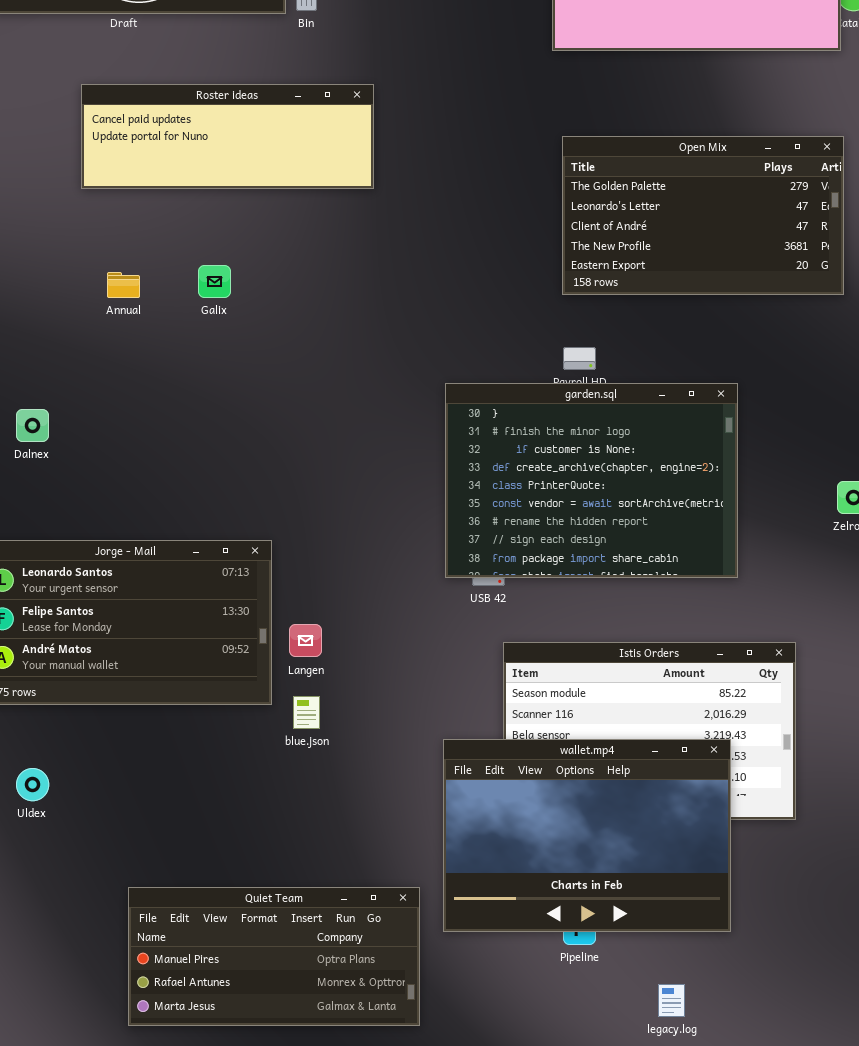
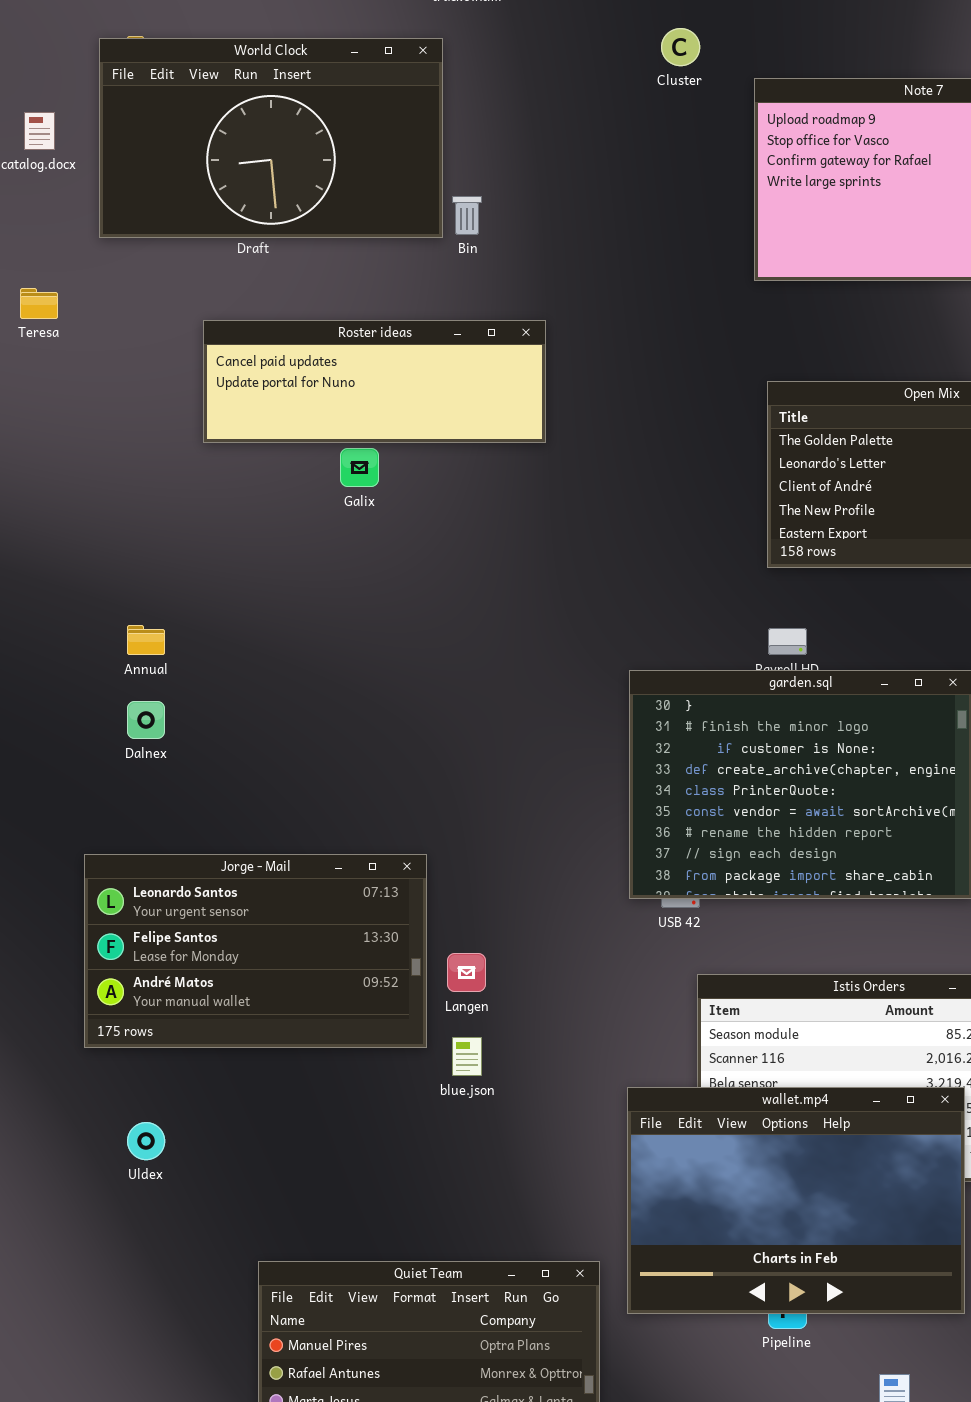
Galix: [198,265,231,298] -> [340,448,379,487], moved
Annual: [107,272,140,298] -> [127,625,165,655], moved

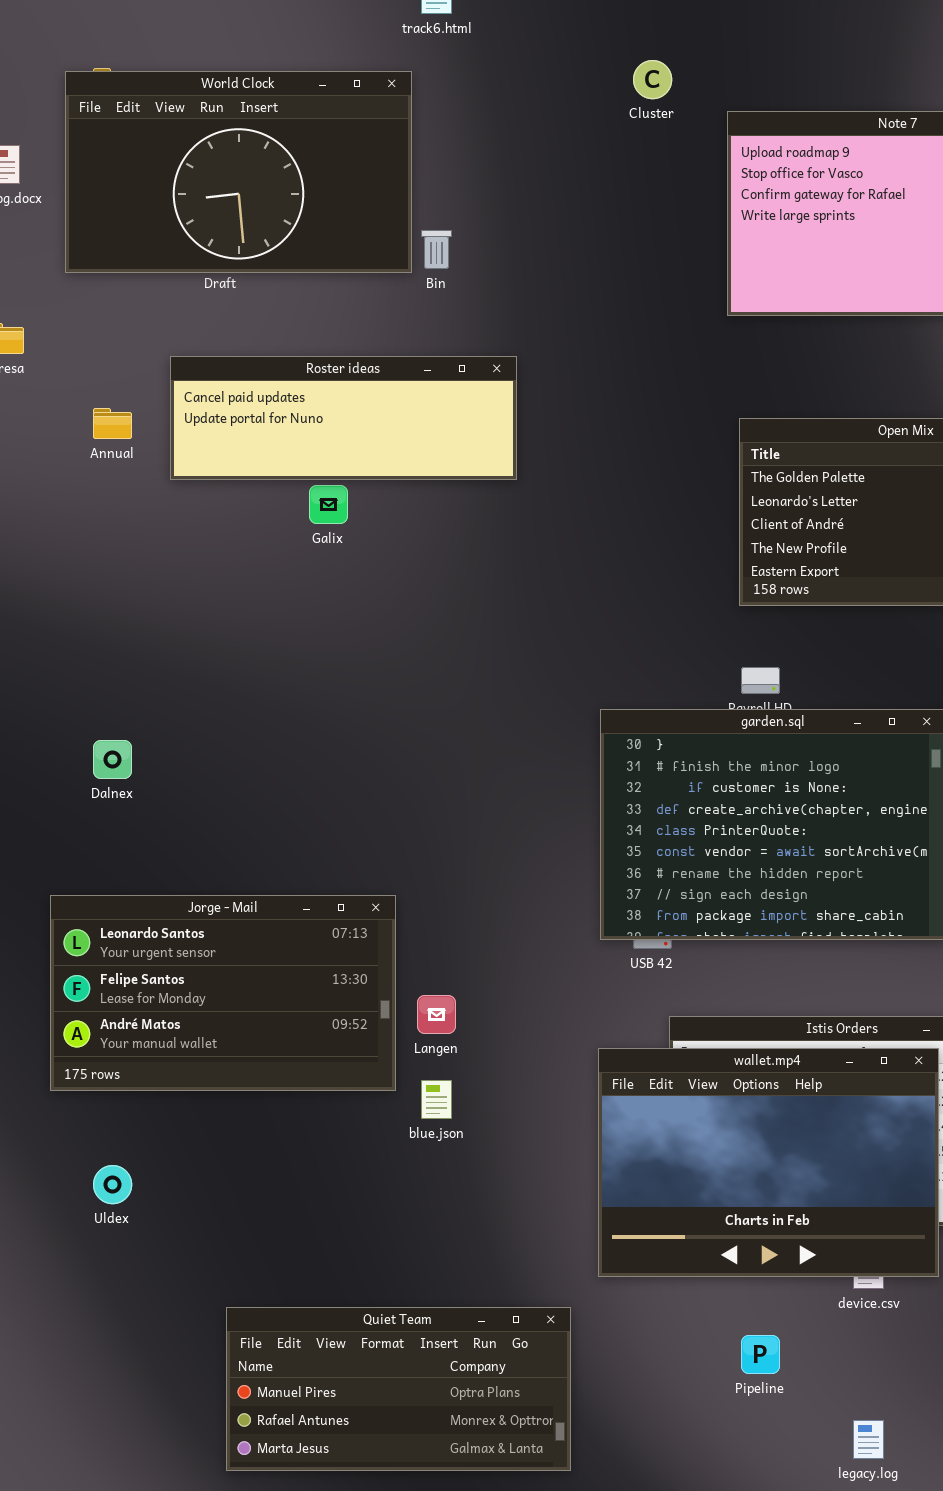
Annual: [127,625,165,655] -> [93,408,132,439], moved
wallet.mp4: [627,1087,965,1314] -> [598,1048,939,1277], moved

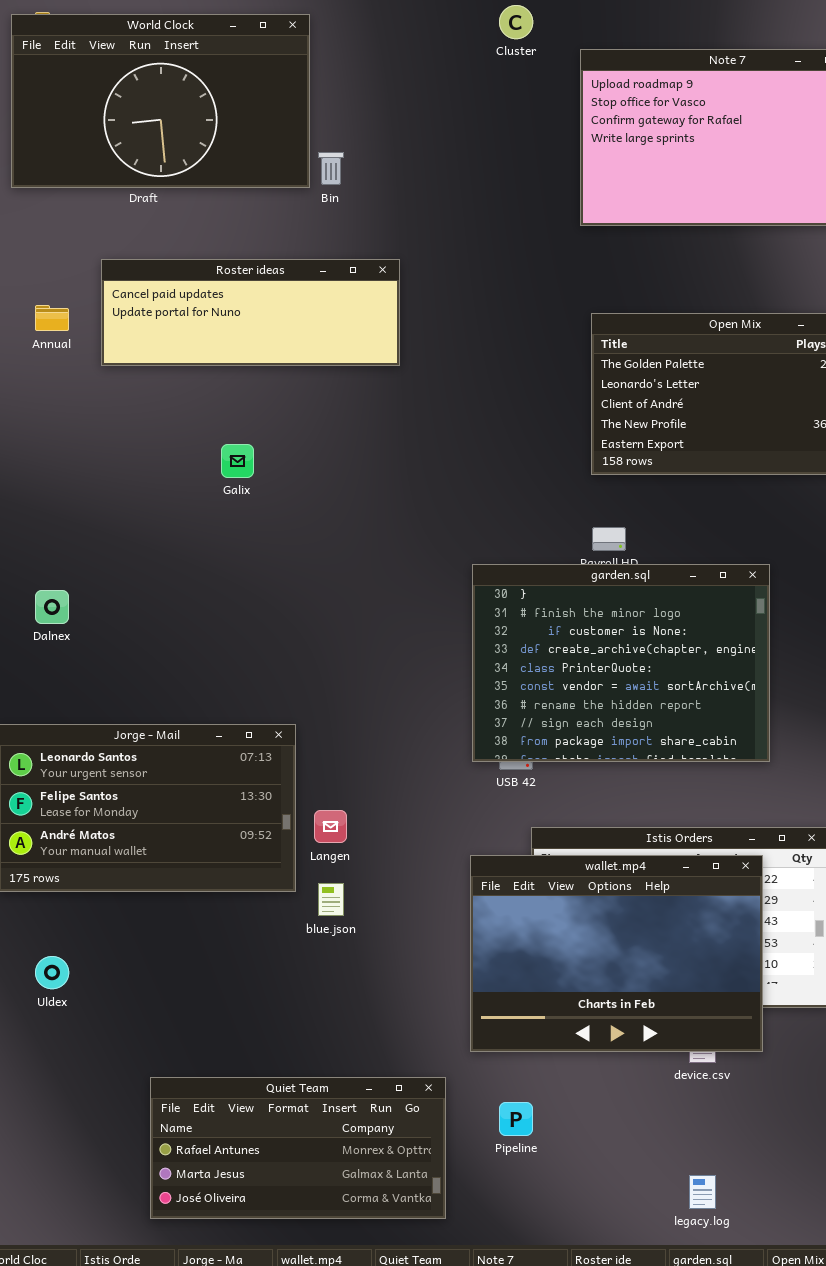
Galix: [309,485,348,524] -> [221,444,254,478], moved
Quiet Team: [226,1307,571,1471] -> [150,1077,446,1219], scrolled down 1 row
Pipeline: [741,1335,780,1374] -> [499,1102,533,1136], moved

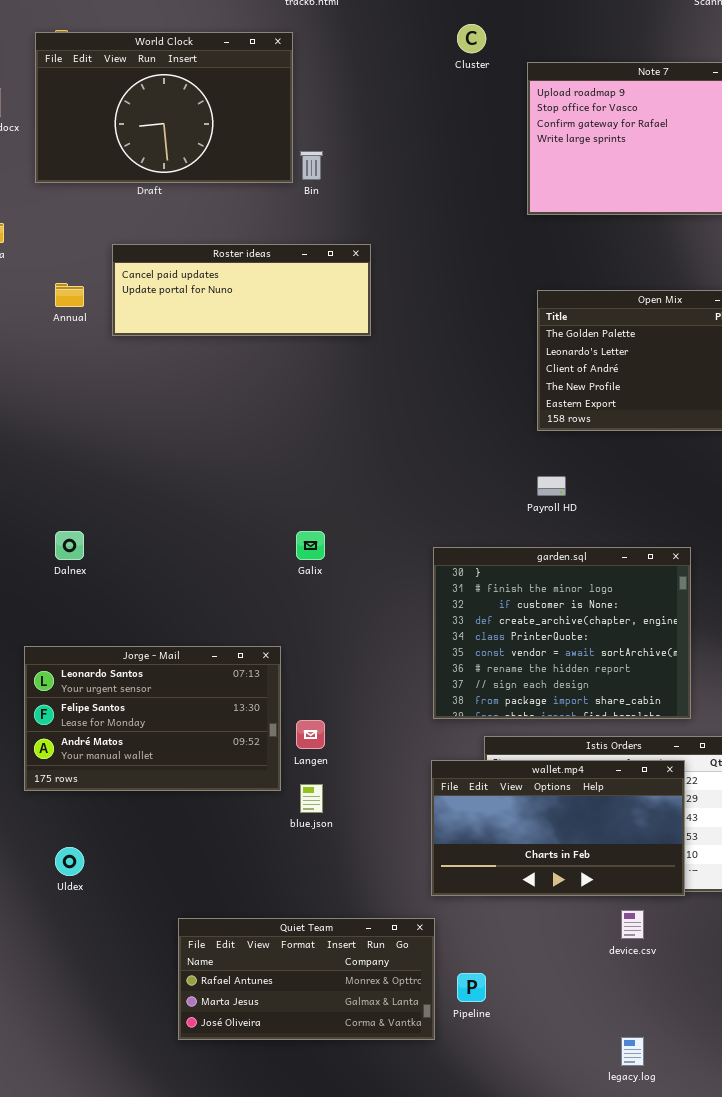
Galix: [221,444,254,478] -> [296,531,325,560], moved
garden.sql: [472,564,770,762] -> [433,547,691,719], moved
wallet.mp4: [470,855,763,1052] -> [431,760,685,896], resized
Quiet Team: [150,1077,446,1219] -> [178,918,435,1040], moved

